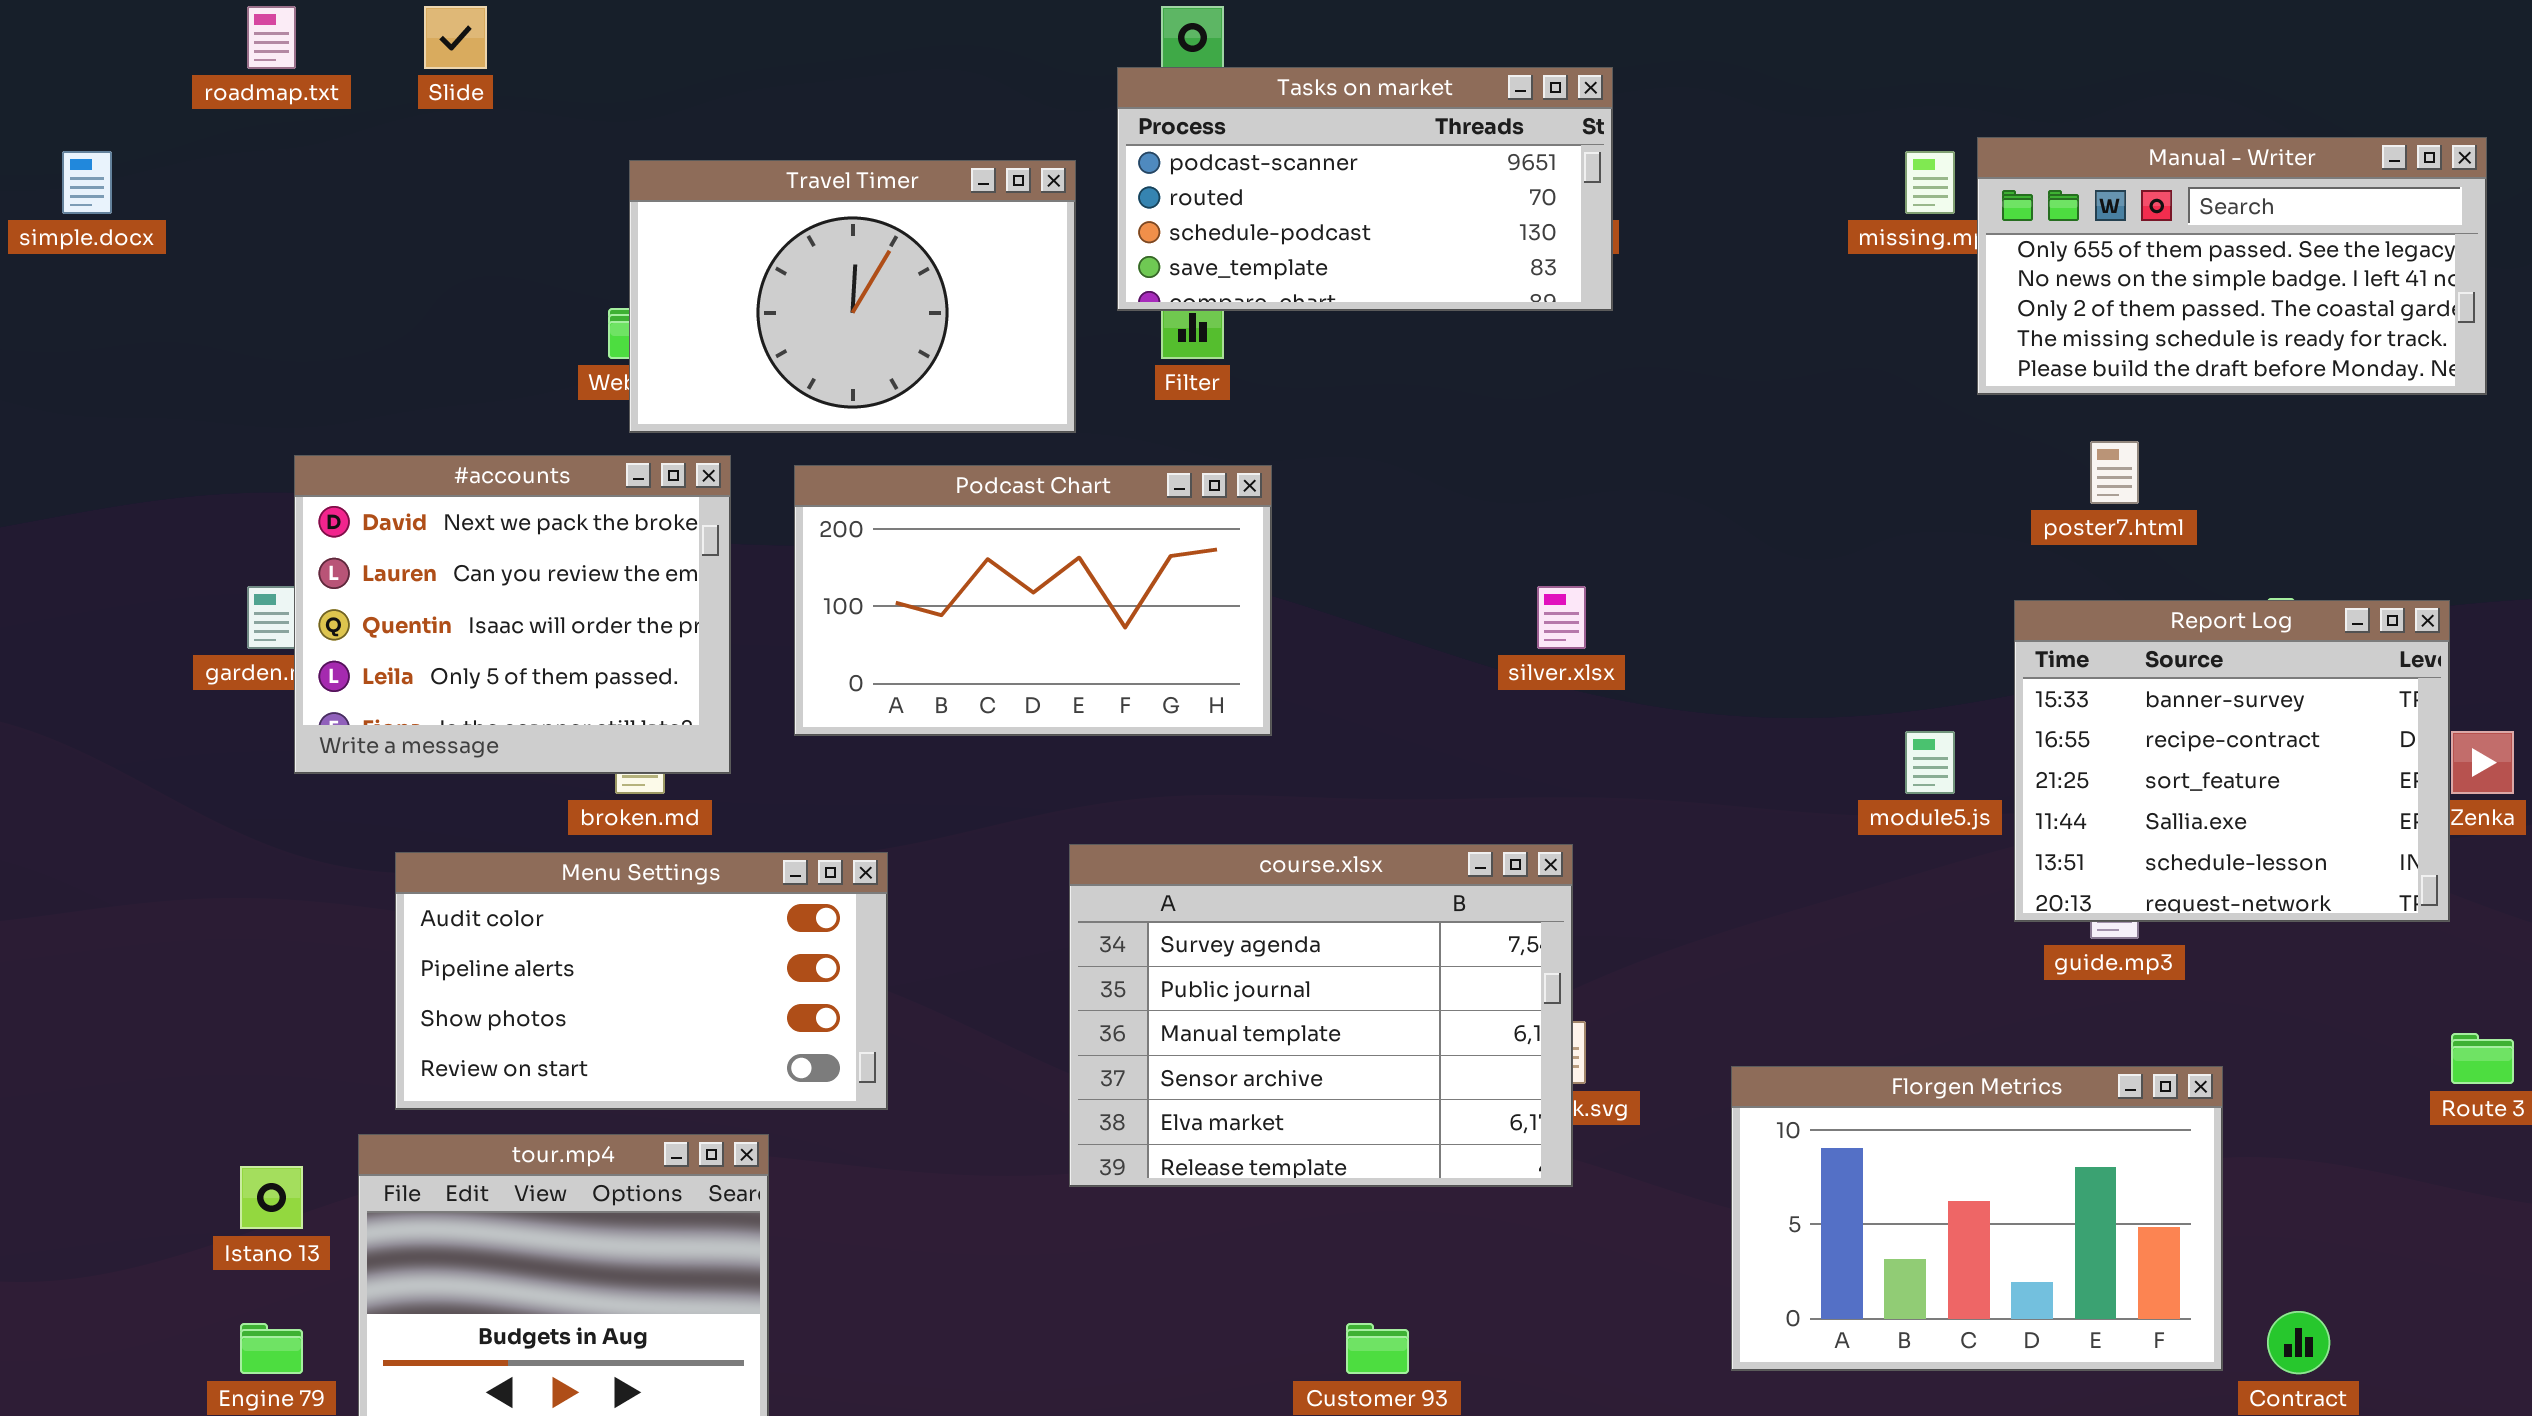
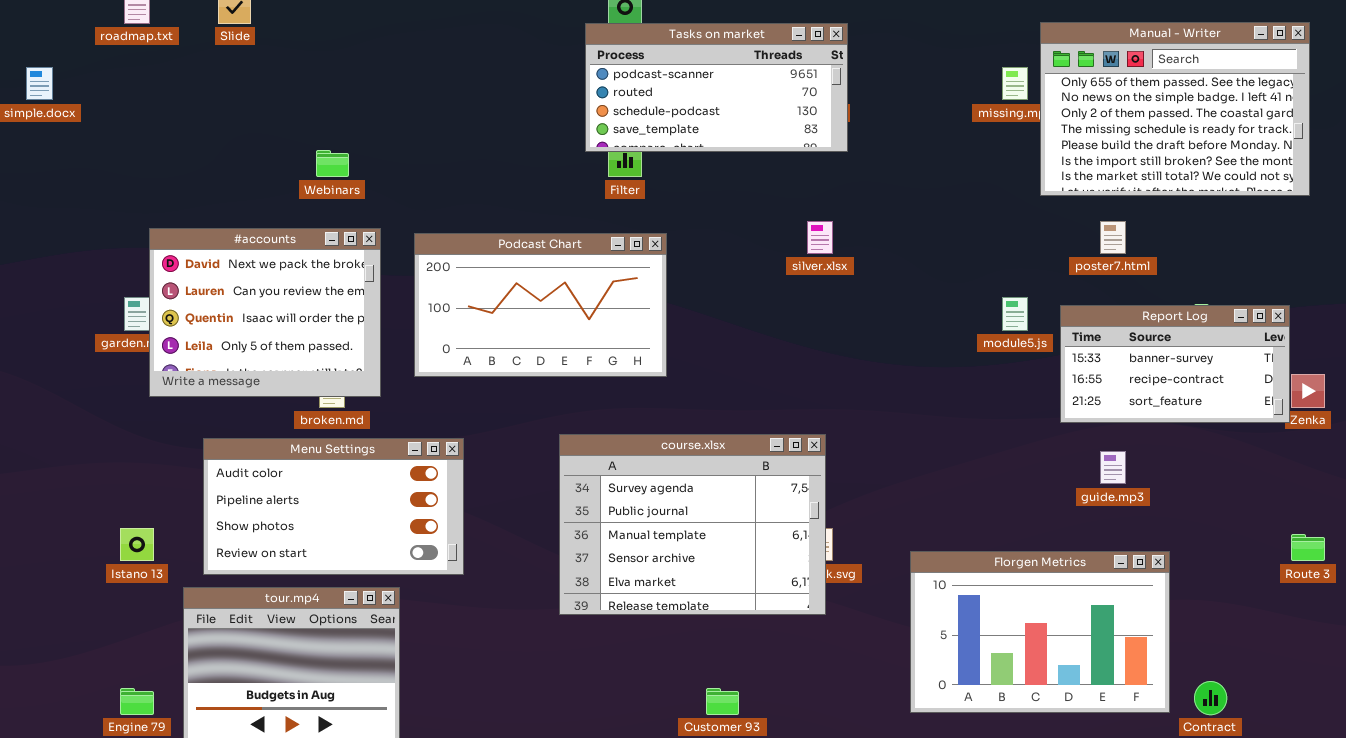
Manual - Writer: [1977,137,2487,395] -> [1040,22,1310,196], resized
Travel Timer: [629,160,1076,433] -> none, closed
silver.xlsx: [1537,586,1586,649] -> [807,221,833,254], moved
Report Log: [2014,600,2450,922] -> [1060,305,1290,423], resized
module5.js: [1905,731,1955,794] -> [1002,297,1028,331], moved
Istano 13: [240,1166,303,1229] -> [120,528,154,561], moved

